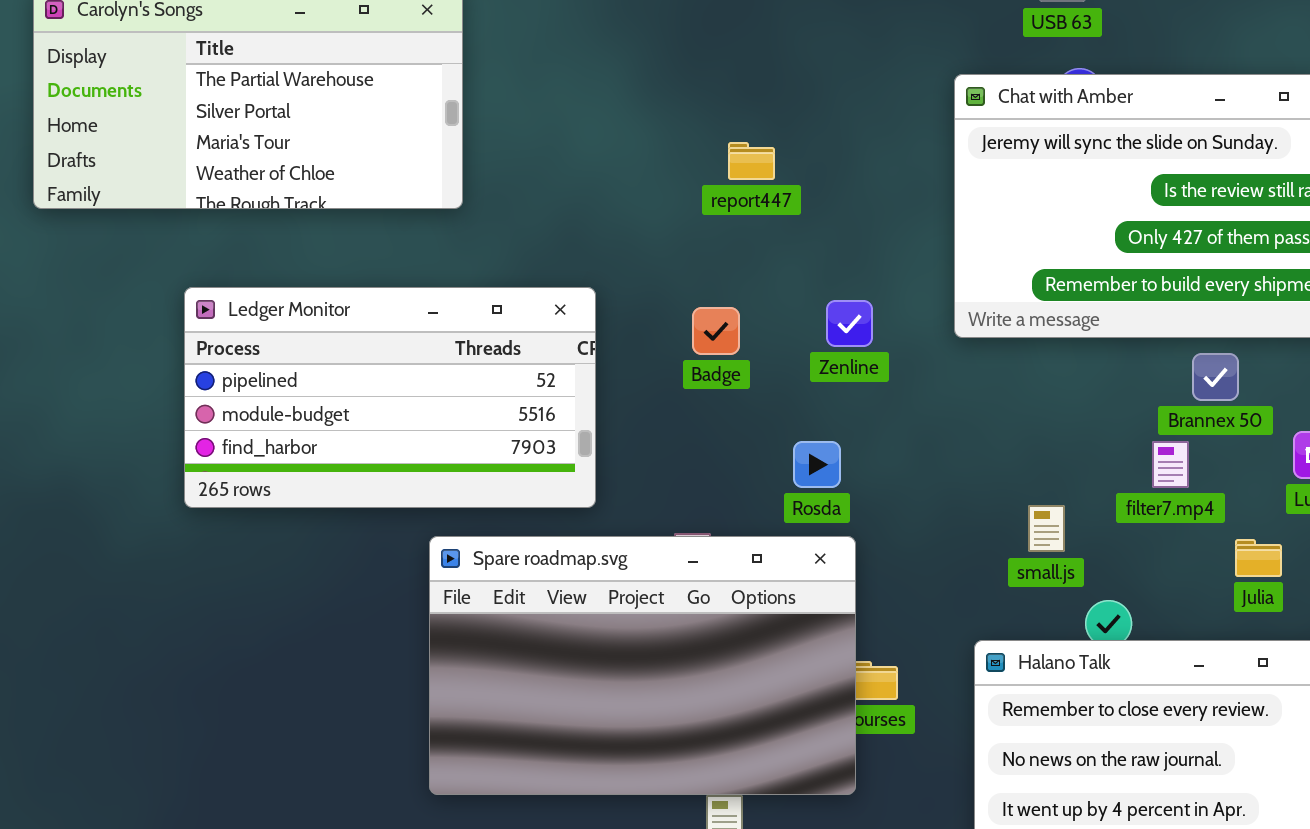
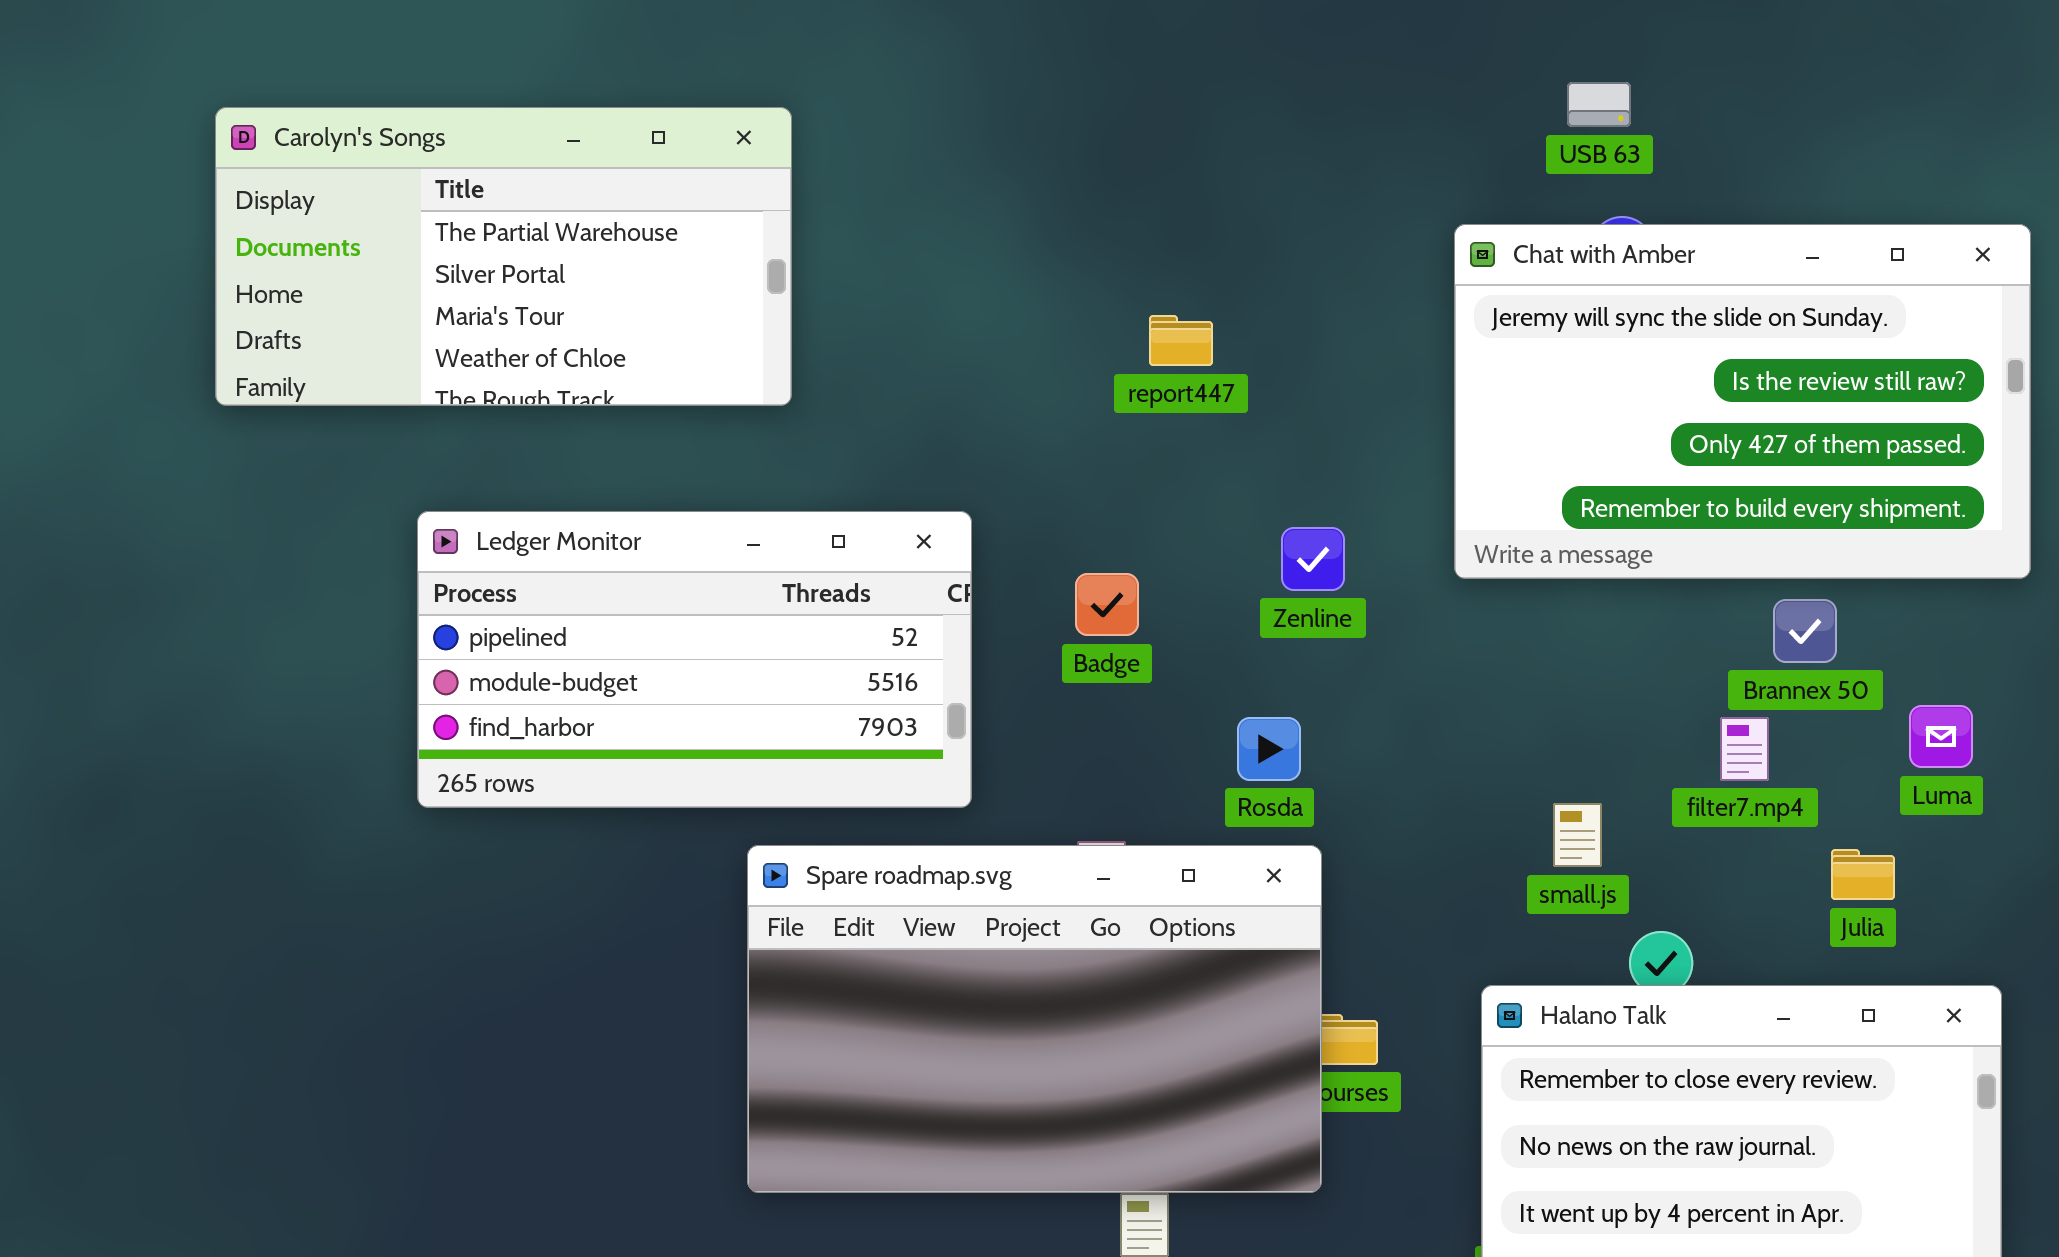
Badge: [692,307,740,355] -> [1075,573,1139,636], moved

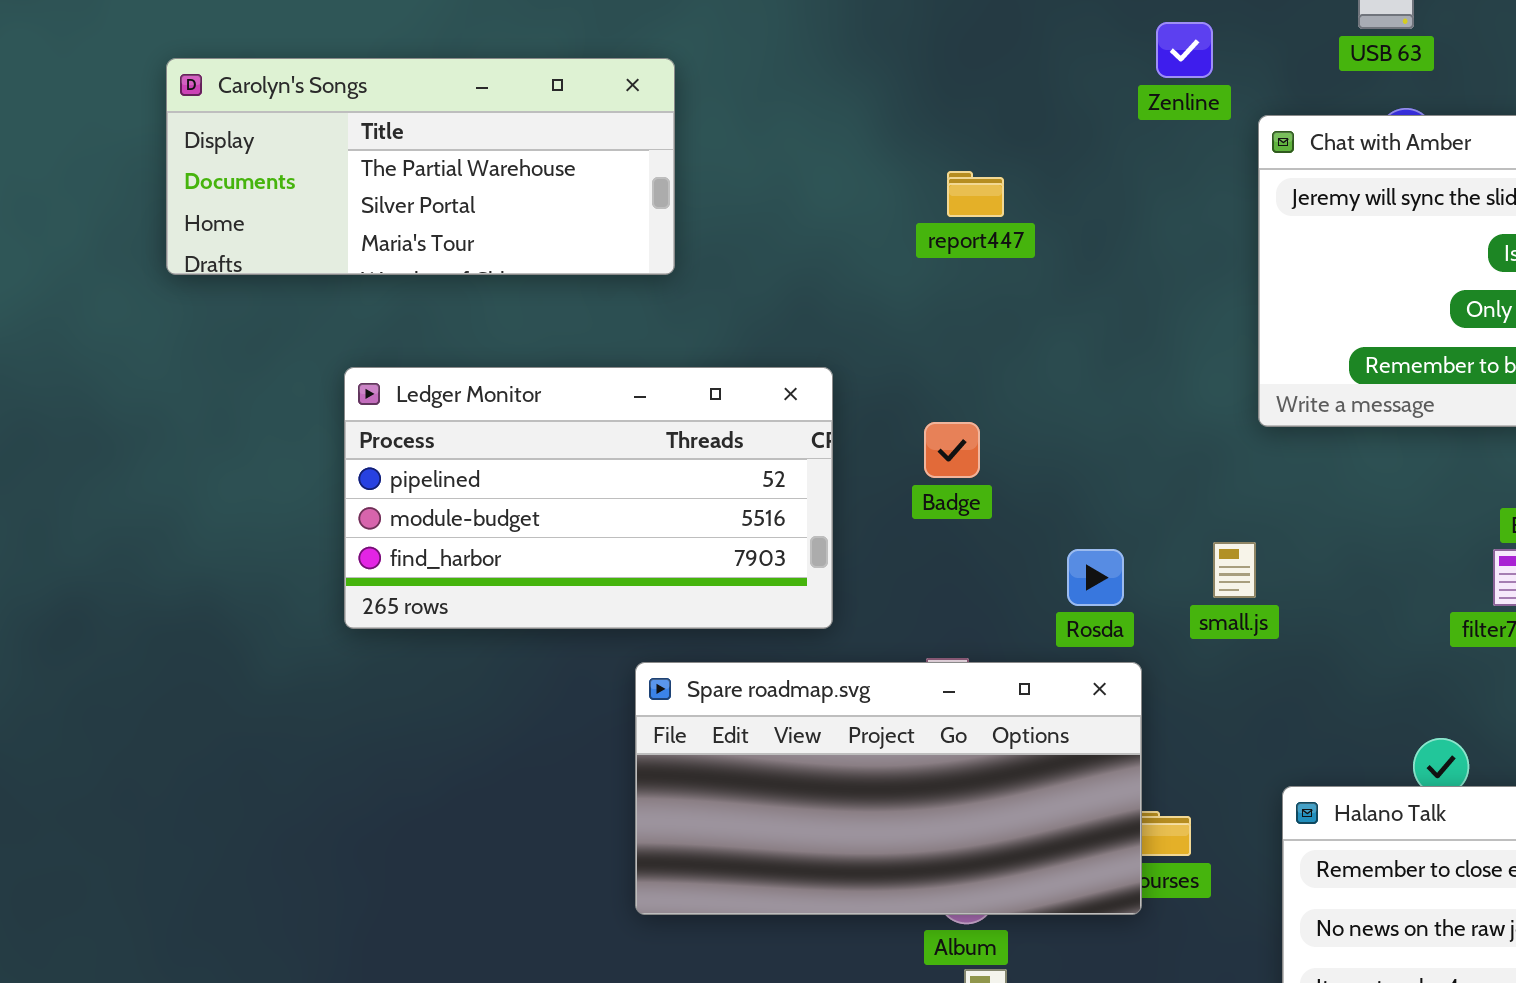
Carolyn's Songs: [215,107,792,406] -> [166,58,675,275], resized
report447: [1149,315,1213,366] -> [947,171,1004,217], moved
Zenline: [1281,527,1345,591] -> [1156,22,1213,78], moved
small.js: [1553,803,1602,867] -> [1213,542,1256,598], moved
Spare roadmap.svg: [747,845,1322,1193] -> [635,662,1142,915], resized

